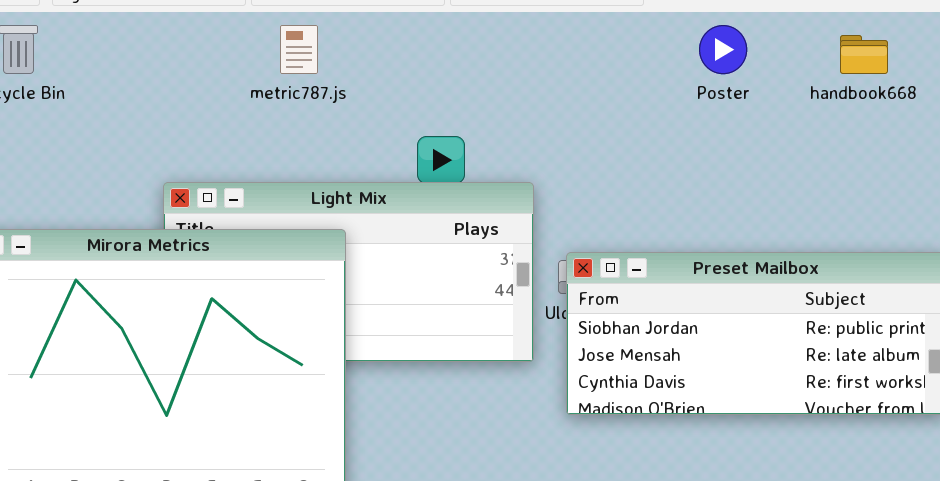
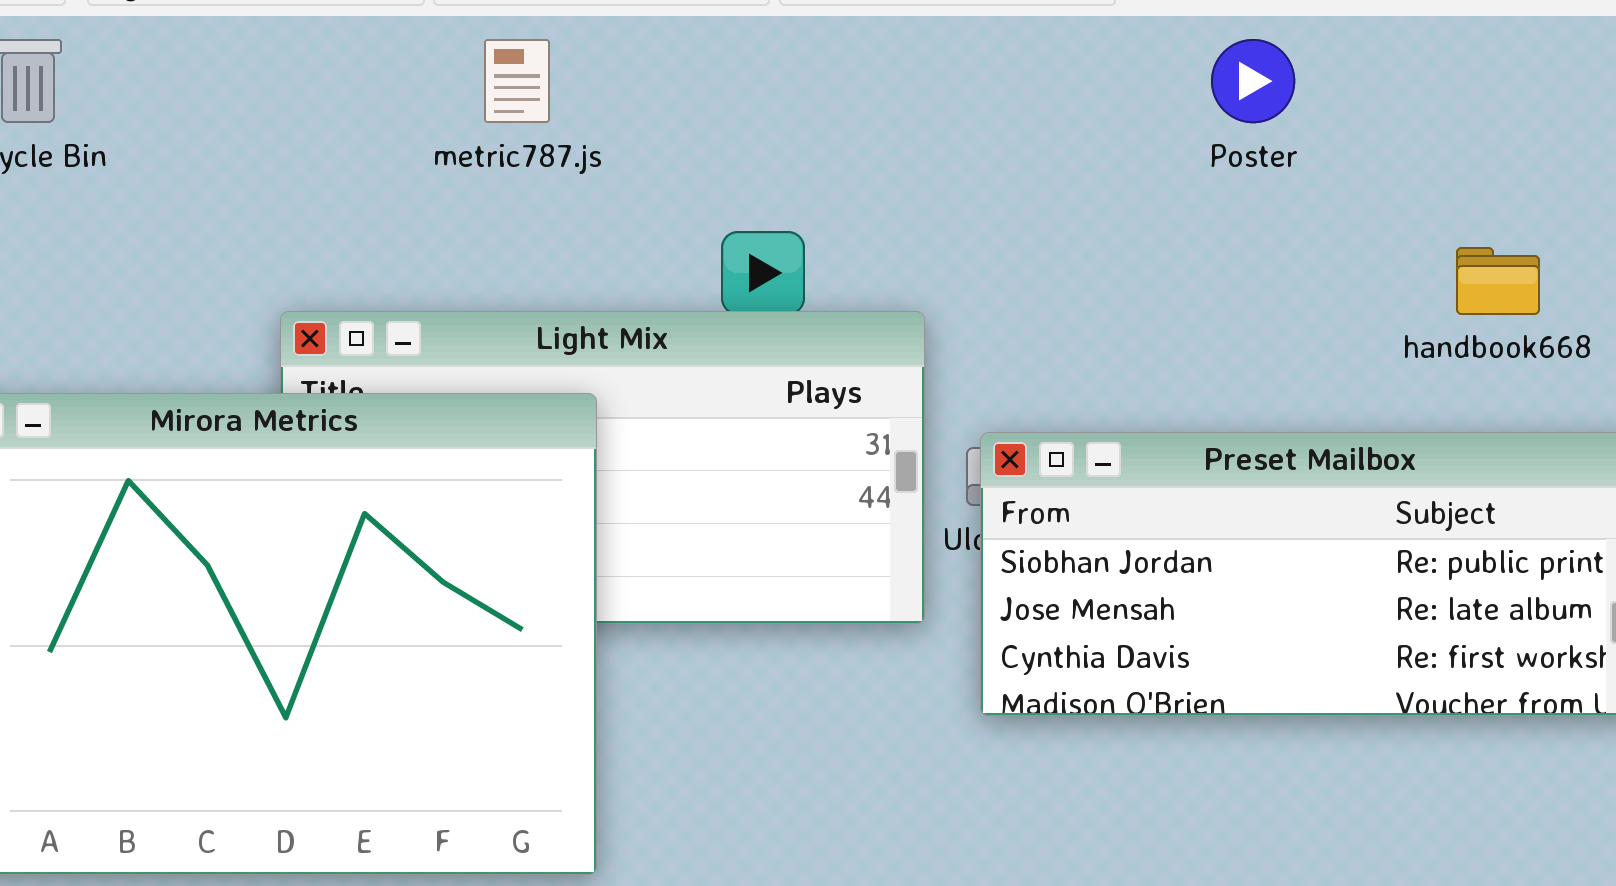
handbook668: [840,35,888,74] -> [1456,247,1540,315], moved

